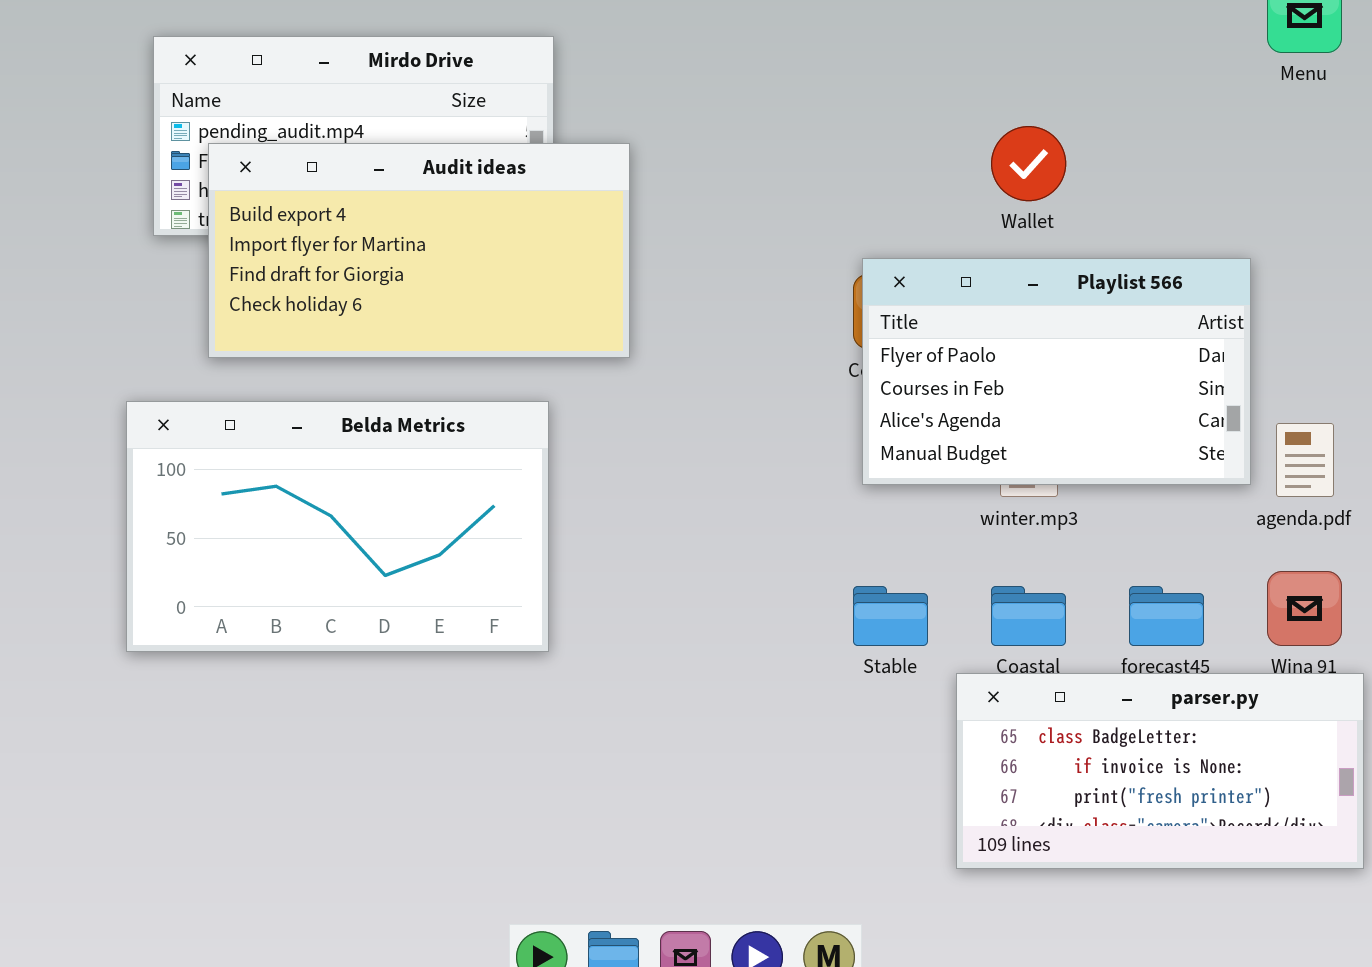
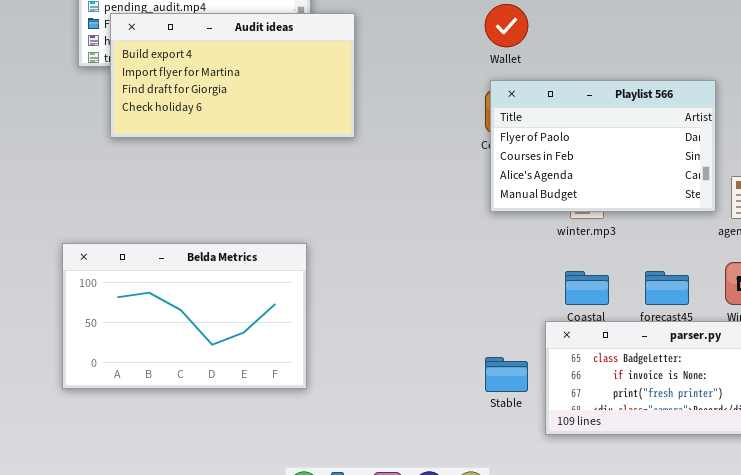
Wallet: [991,126,1066,201] -> [485,4,528,47], moved
Belda Metrics: [126,401,549,652] -> [62,243,307,389], moved
Stable: [853,586,928,646] -> [485,357,528,392], moved

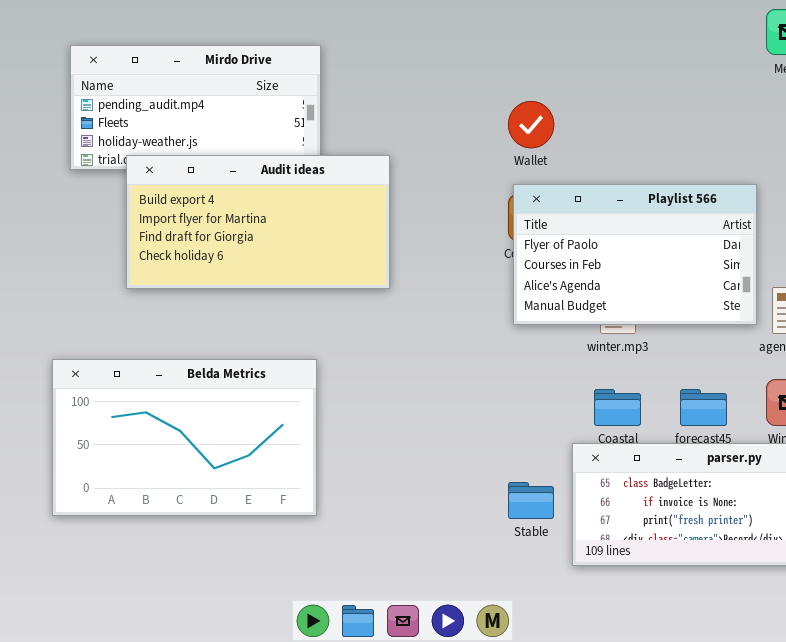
Audit ideas: [110,13,355,138] -> [126,155,390,289], moved

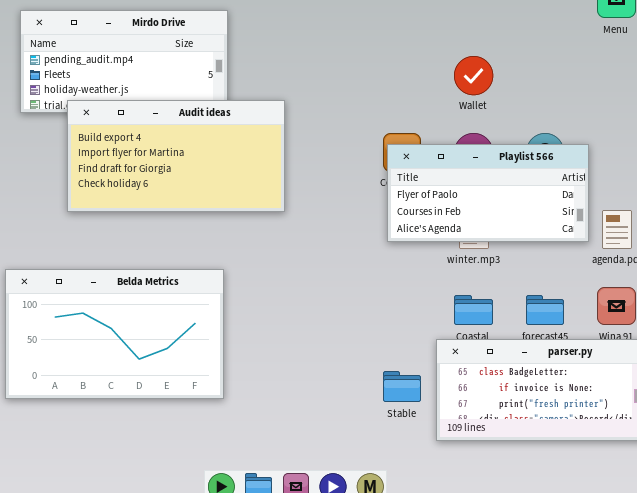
Wallet: [508,101,554,148] -> [454,56,493,95], moved
Playlist 566: [513,184,757,325] -> [387,144,589,242], resized

